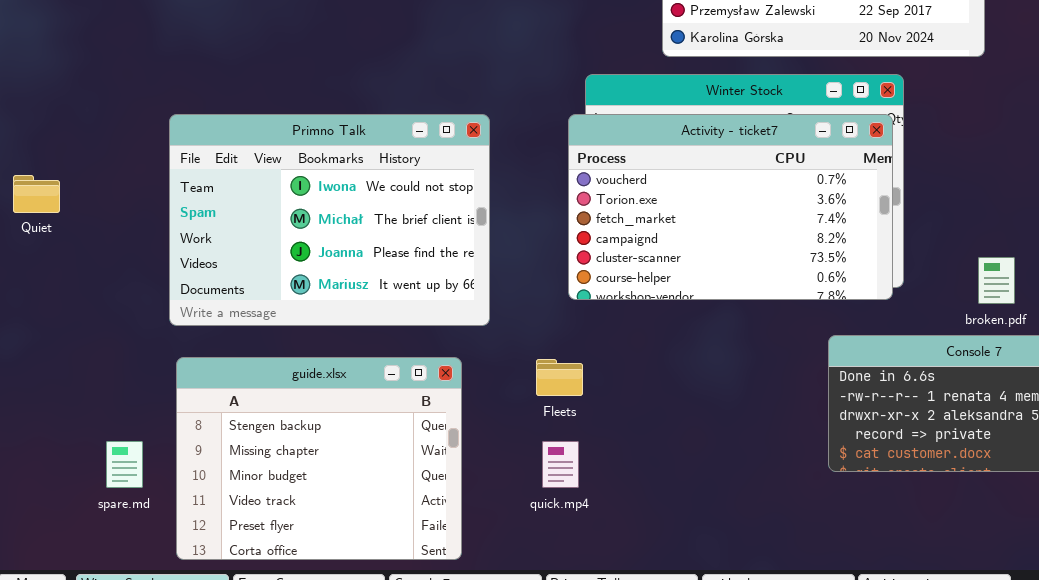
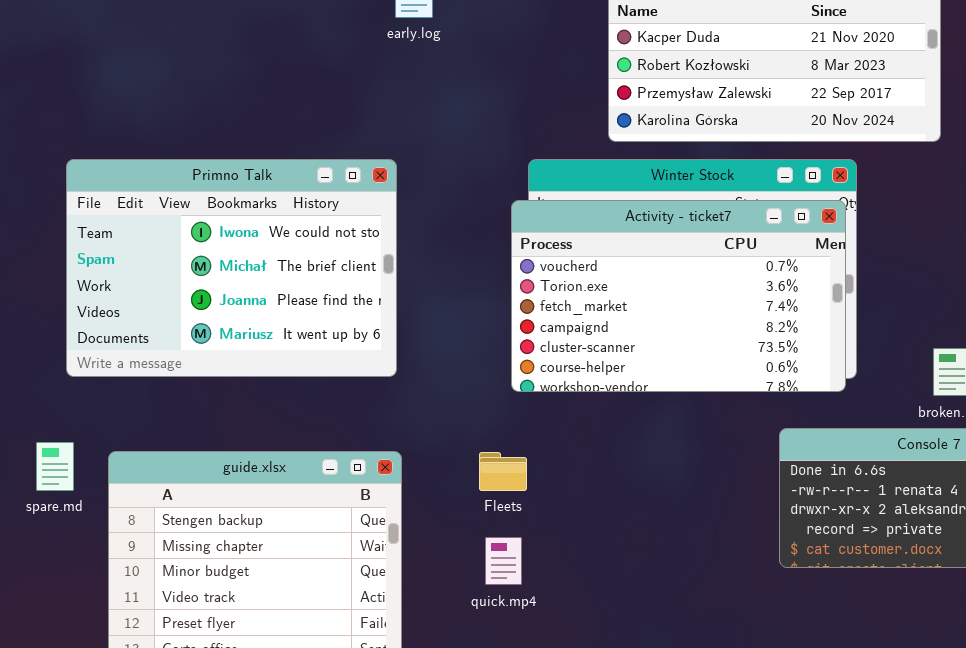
Primno Talk: [169,114,490,326] -> [66,159,397,377], moved
spare.md: [106,441,143,488] -> [36,442,74,491], moved

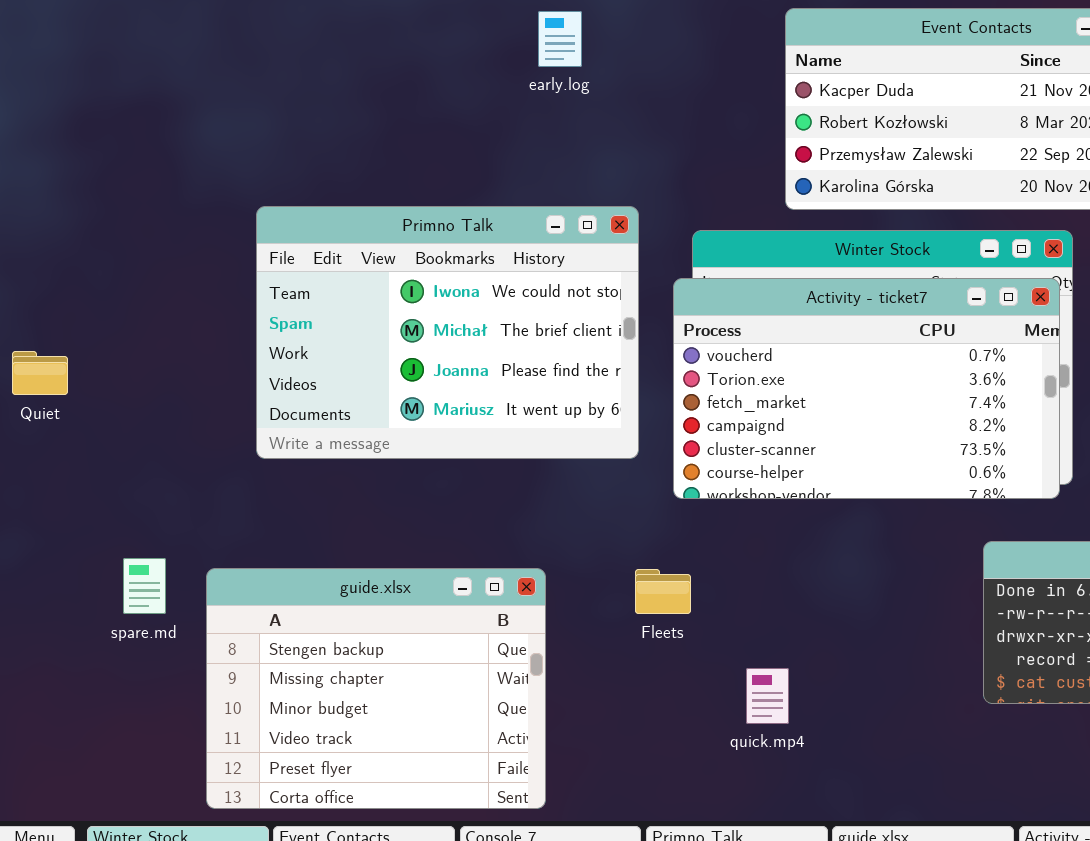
Primno Talk: [66,159,397,377] -> [256,206,639,459], moved
quick.mp4: [485,537,522,585] -> [746,668,789,724], moved

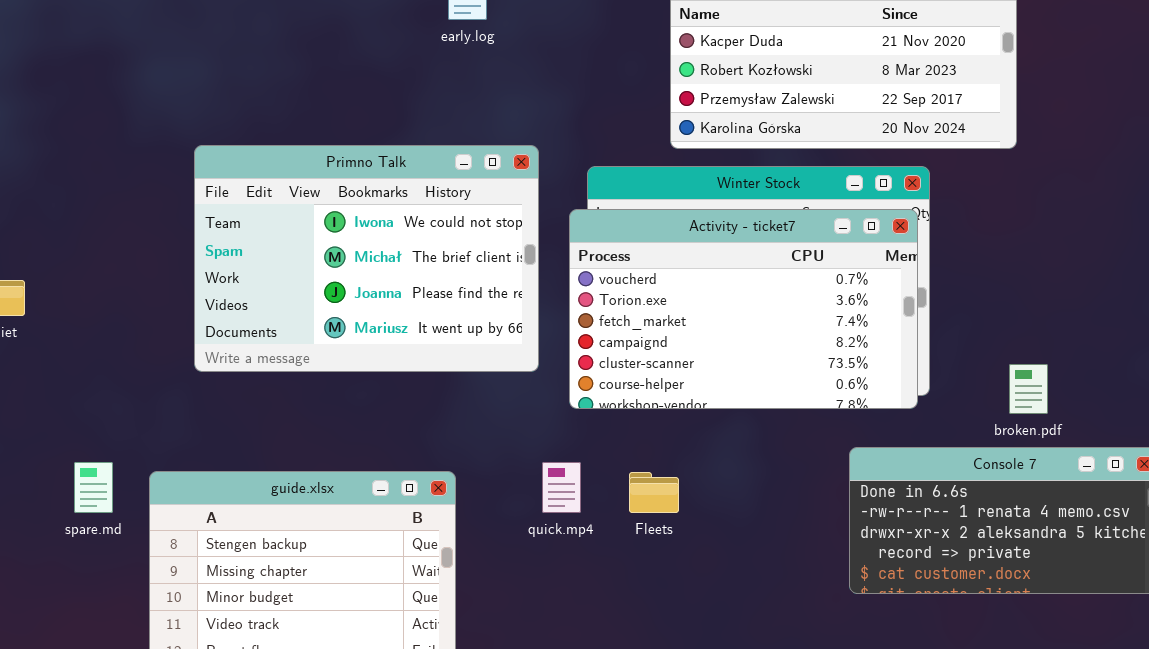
Fleets: [635,569,691,614] -> [629,472,679,513], moved
quick.mp4: [746,668,789,724] -> [542,462,581,513], moved

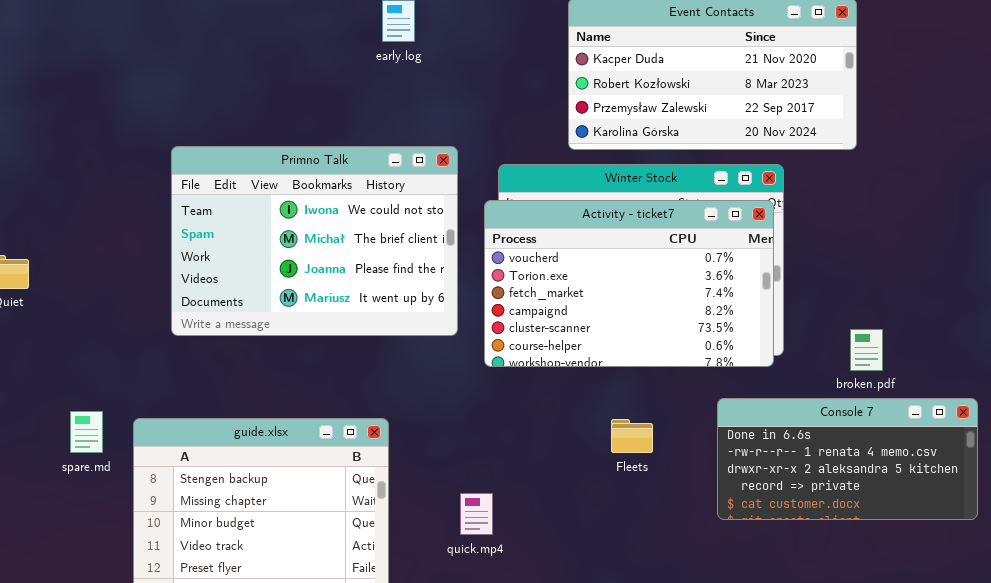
quick.mp4: [542,462,581,513] -> [460,493,493,535], moved
Fleets: [629,472,679,513] -> [611,419,653,453], moved

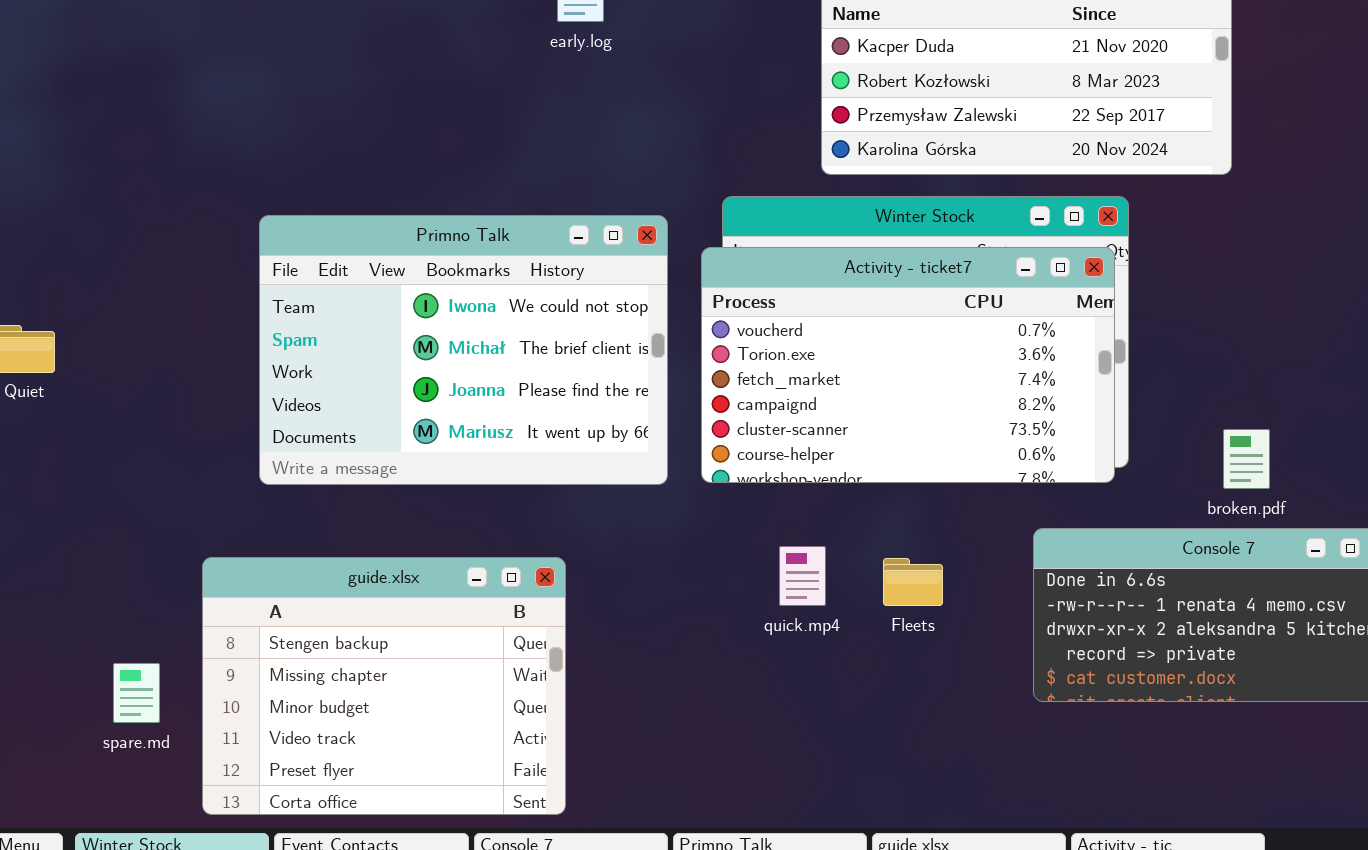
Primno Talk: [171,146,458,336] -> [259,215,668,485], moved
spare.md: [70,411,103,453] -> [113,663,160,723], moved
quick.mp4: [460,493,493,535] -> [779,546,826,606], moved

